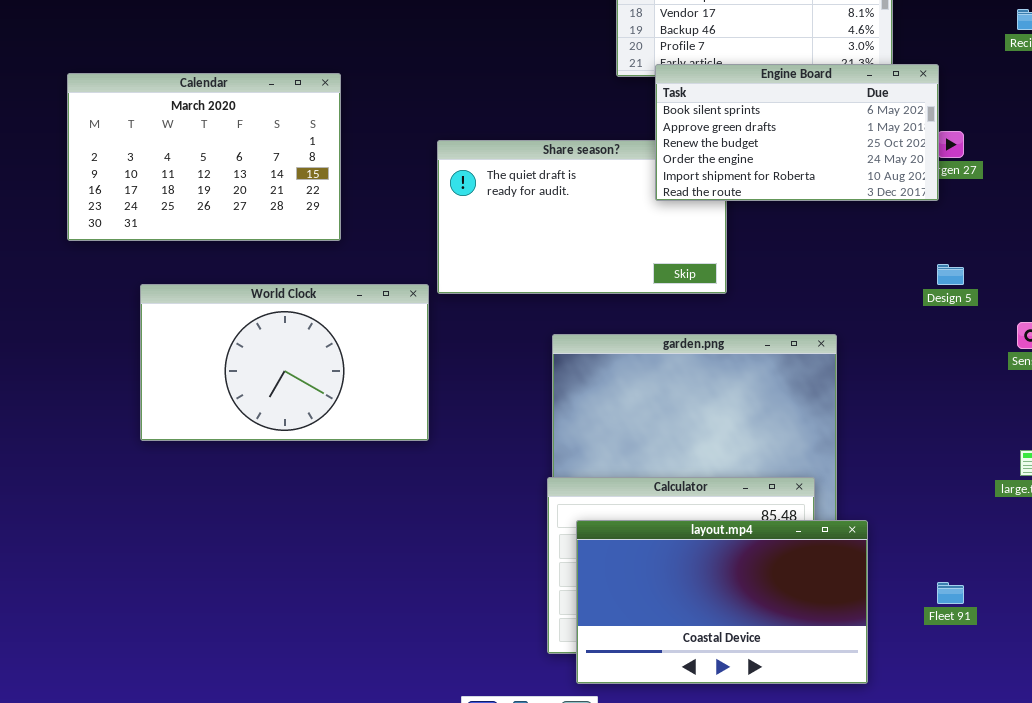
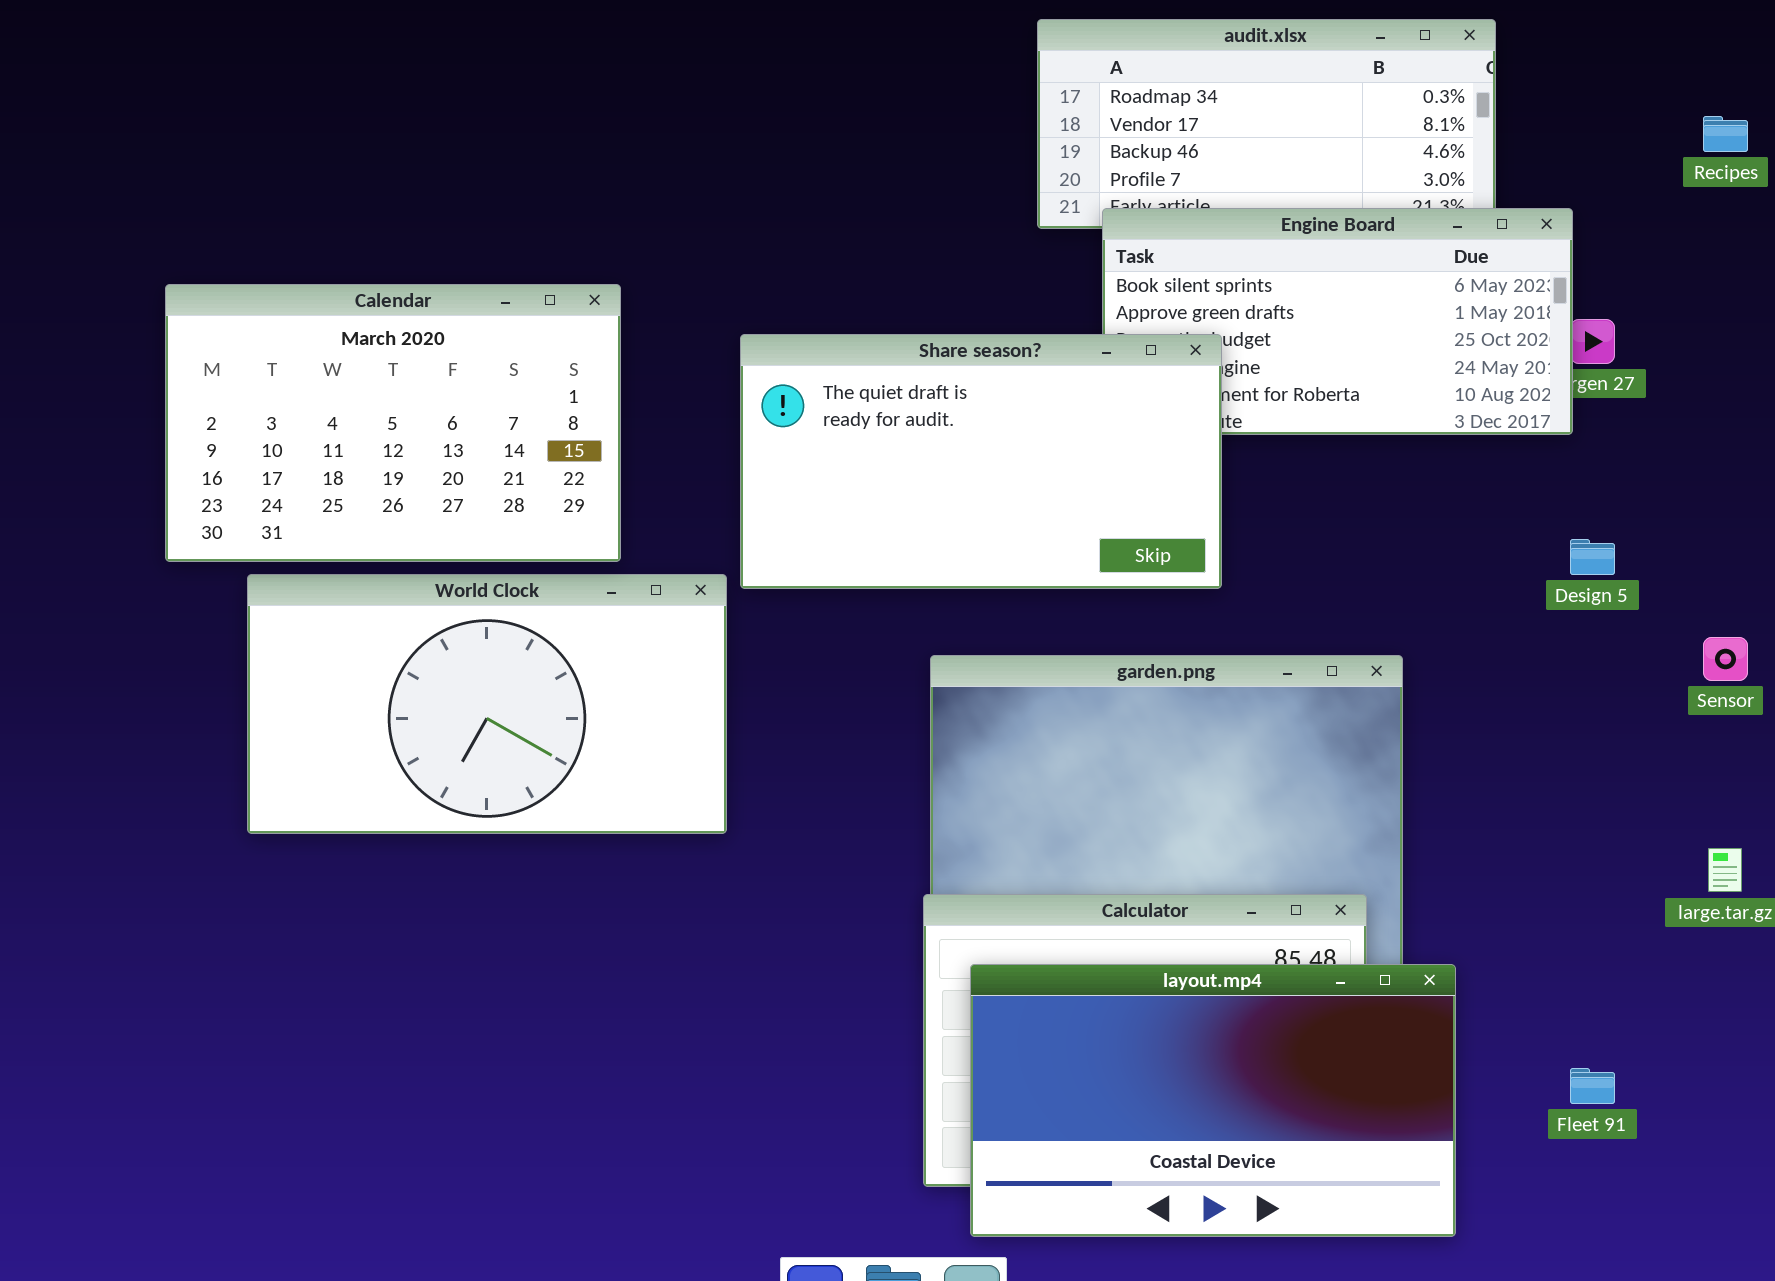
Calendar: [67,73,341,241] -> [165,284,621,562], moved
Share season?: [437,140,727,294] -> [740,334,1222,589], raised

